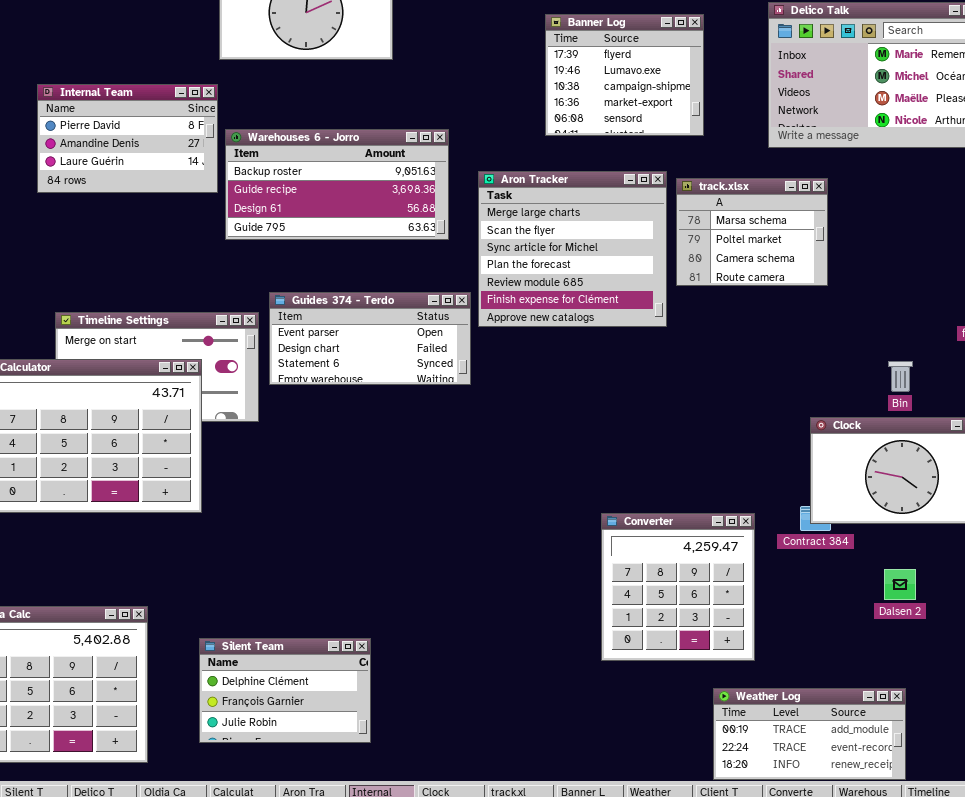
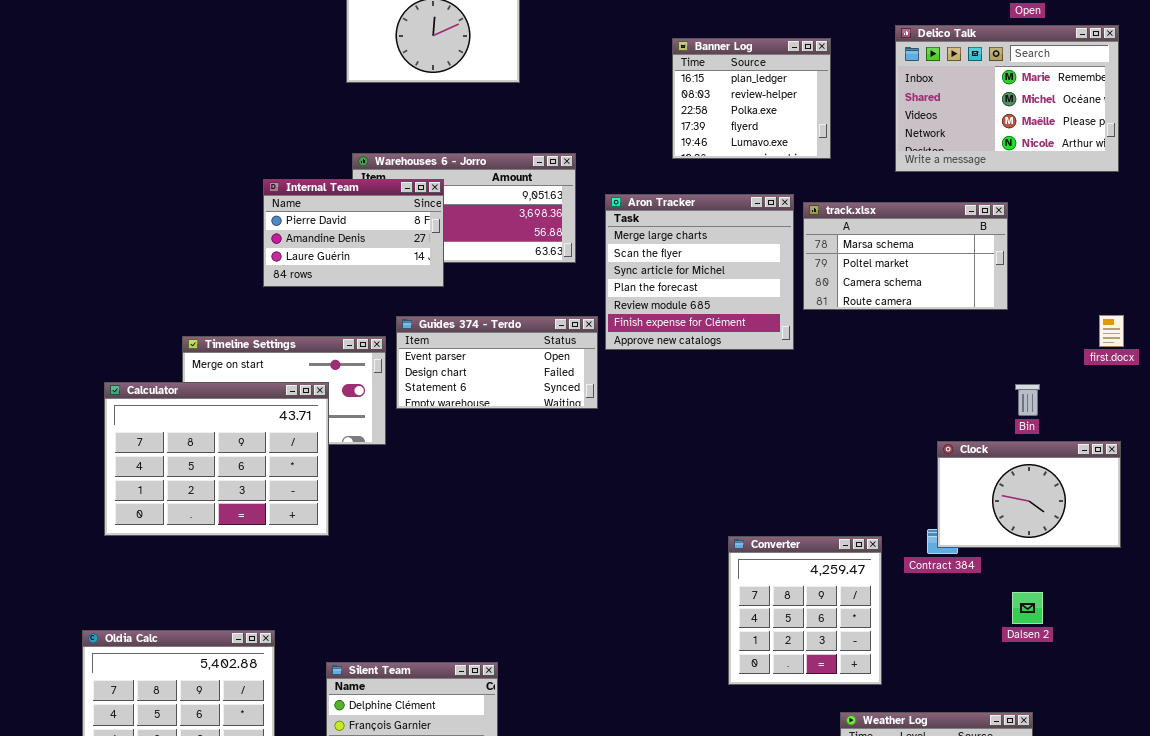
Banner Log: [545,14,704,136] -> [672,38,831,159], scrolled up 3 rows
Internal Team: [37,84,218,193] -> [263,179,444,287], moved
track.xlsx: [676,178,828,286] -> [803,202,1008,310], resized

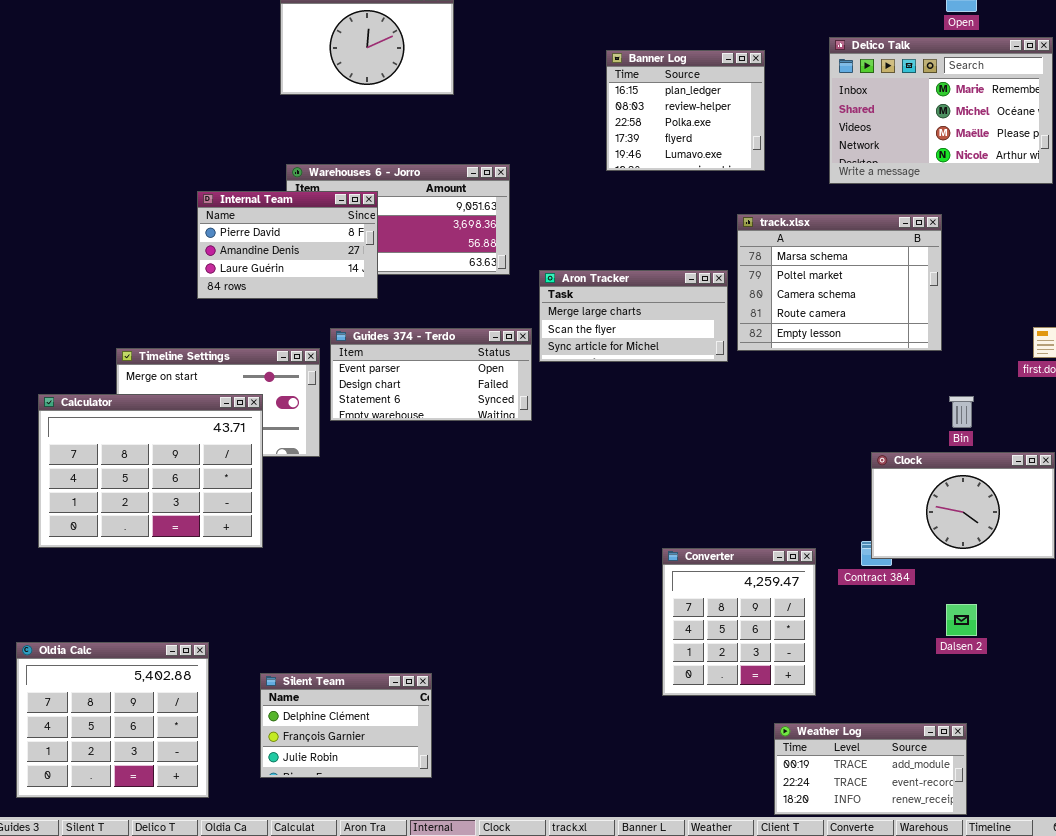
Aron Tracker: [605,194,794,350] -> [539,270,728,362], resized
track.xlsx: [803,202,1008,310] -> [737,214,942,351], resized

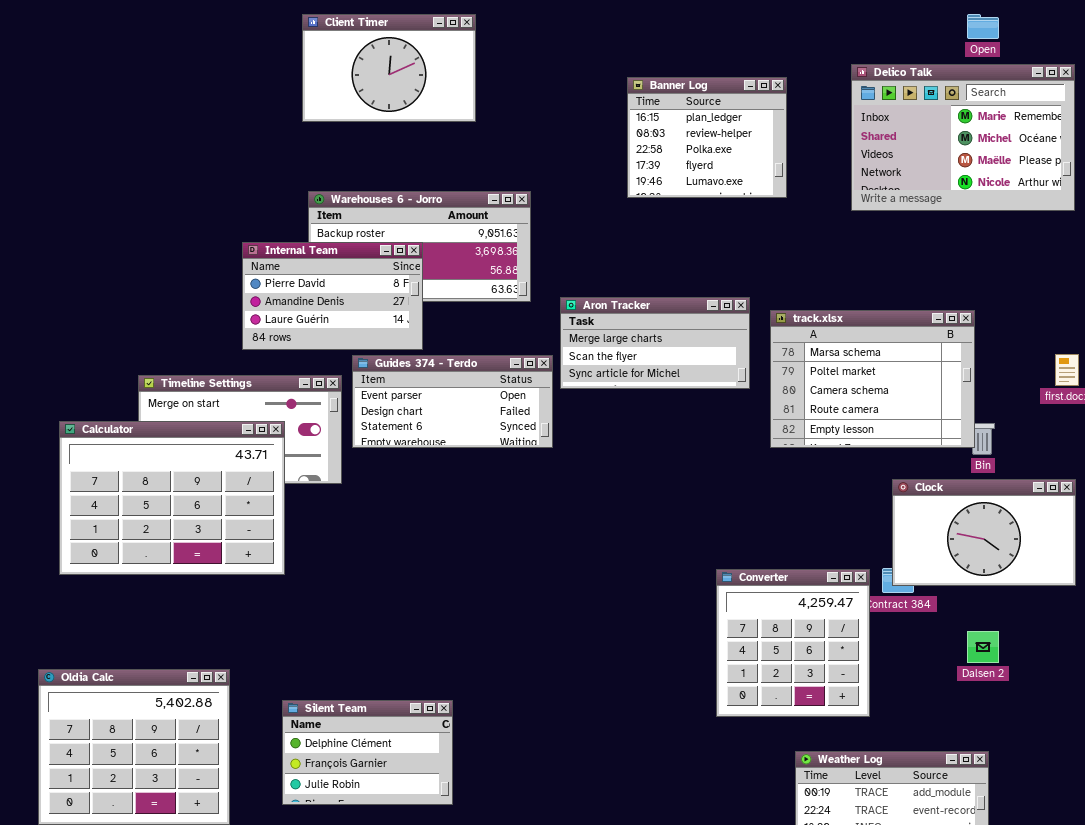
Internal Team: [197,191,378,299] -> [242,242,423,350], moved
track.xlsx: [737,214,942,351] -> [770,310,975,448], moved
Converter: [662,548,816,696] -> [716,569,870,717], moved

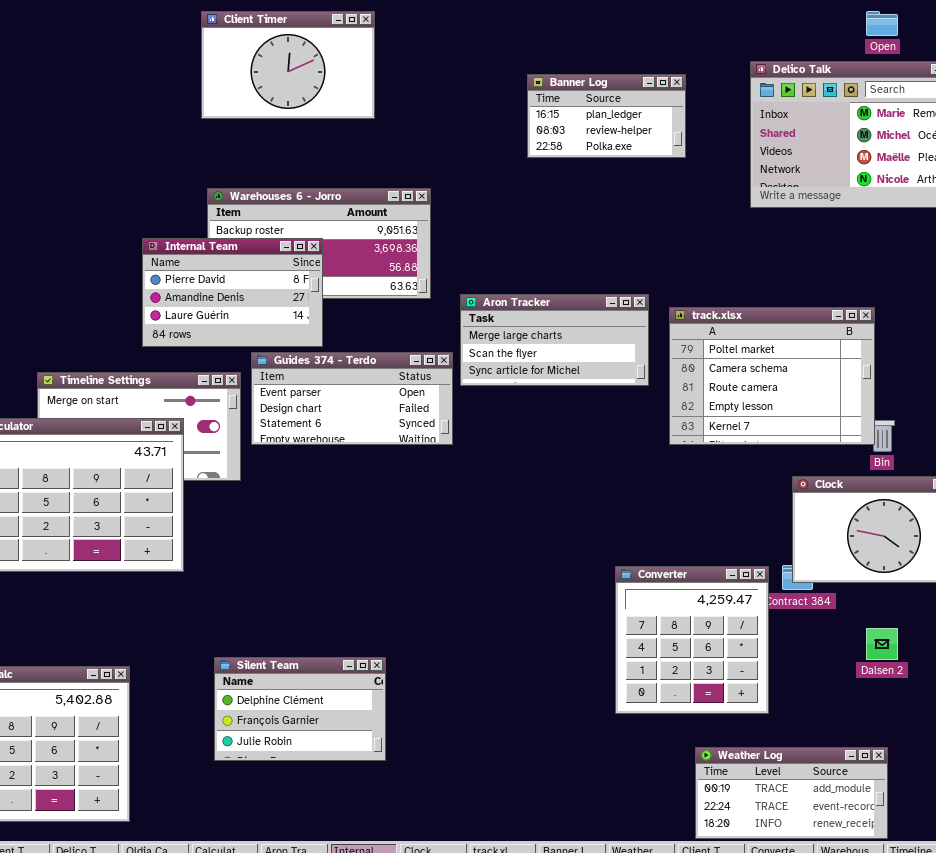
Banner Log: [627,77,787,198] -> [527,74,686,158], resized
track.xlsx: [770,310,975,448] -> [669,307,875,445], scrolled down 1 row
Silent Team: [282,700,453,805] -> [214,657,386,761], moved

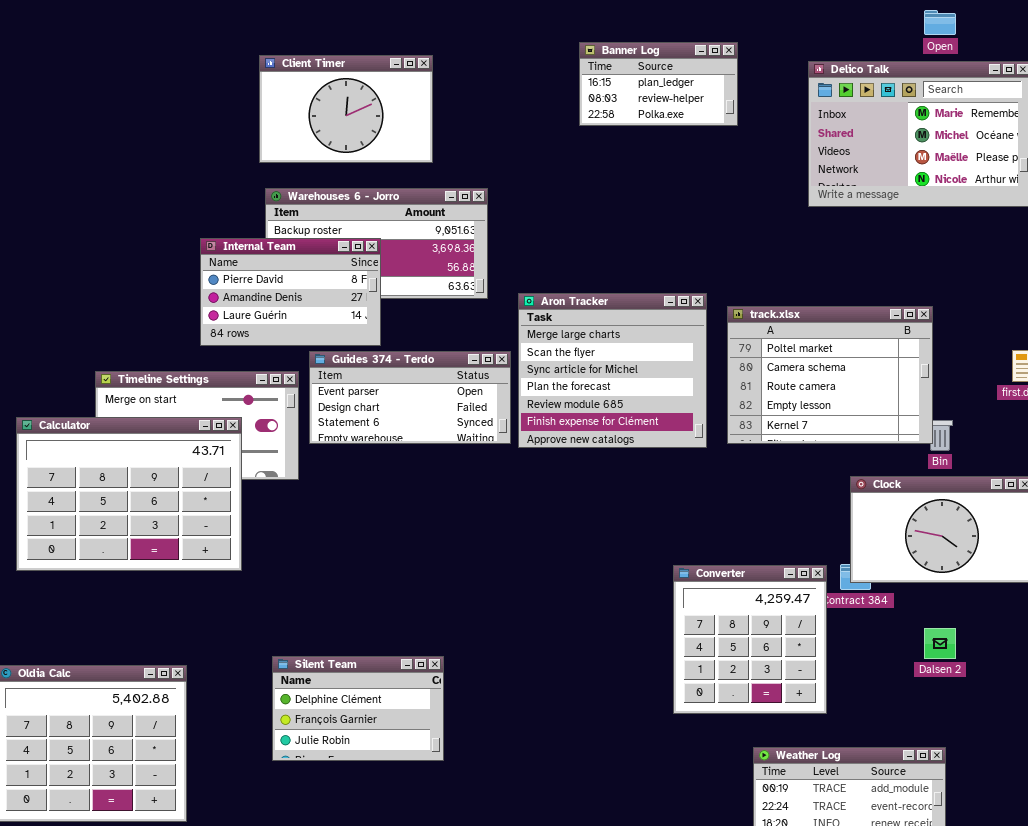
Client Timer: [201,11,375,119] -> [259,55,433,163], moved
Banner Log: [527,74,686,158] -> [579,42,738,126], moved
Aron Tracker: [460,294,649,386] -> [518,293,707,448], resized

